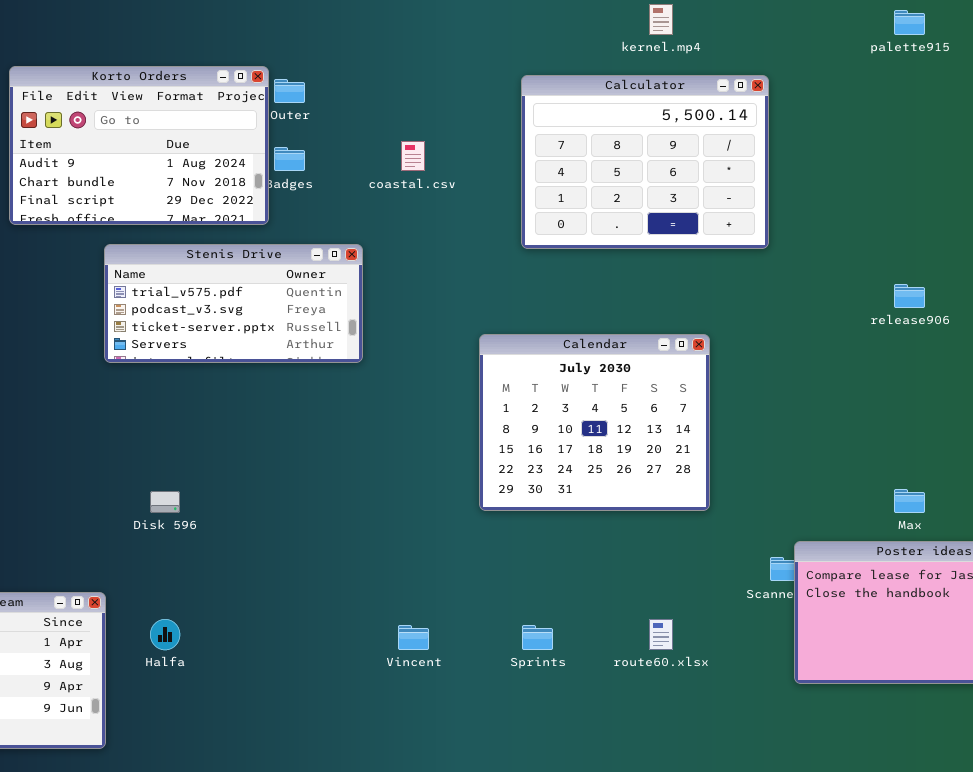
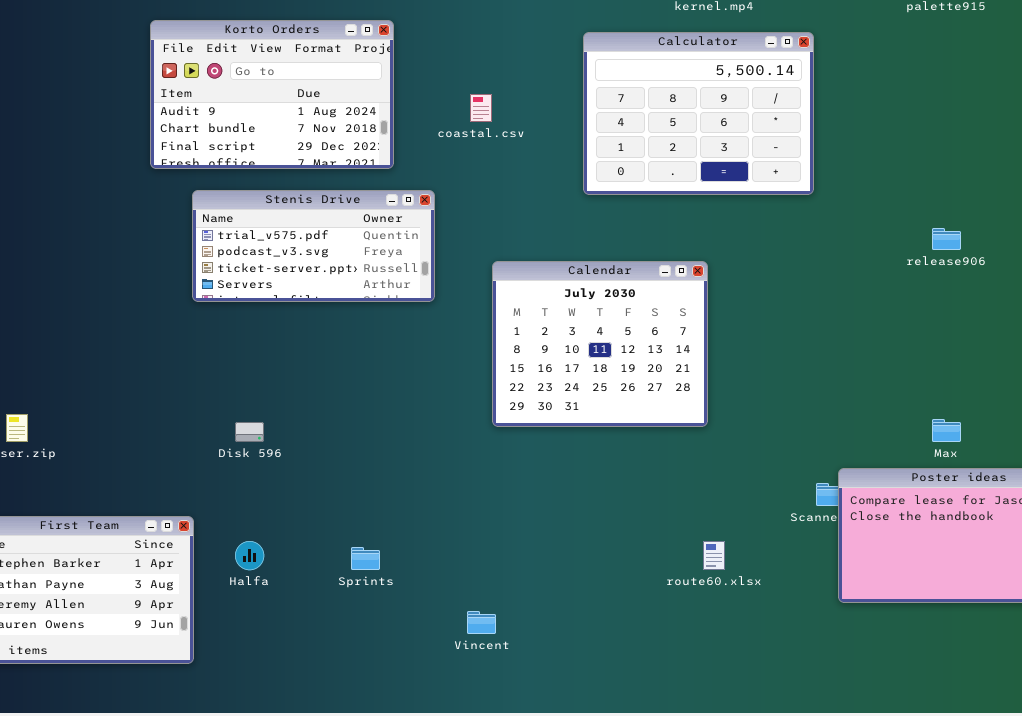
Korto Orders: [9,66,269,225] -> [150,20,394,169], moved
Calendar: [479,334,710,511] -> [492,261,708,427], moved
Vincent: [398,625,429,650] -> [467,611,496,634], moved
Sprints: [522,625,553,650] -> [351,547,380,570], moved

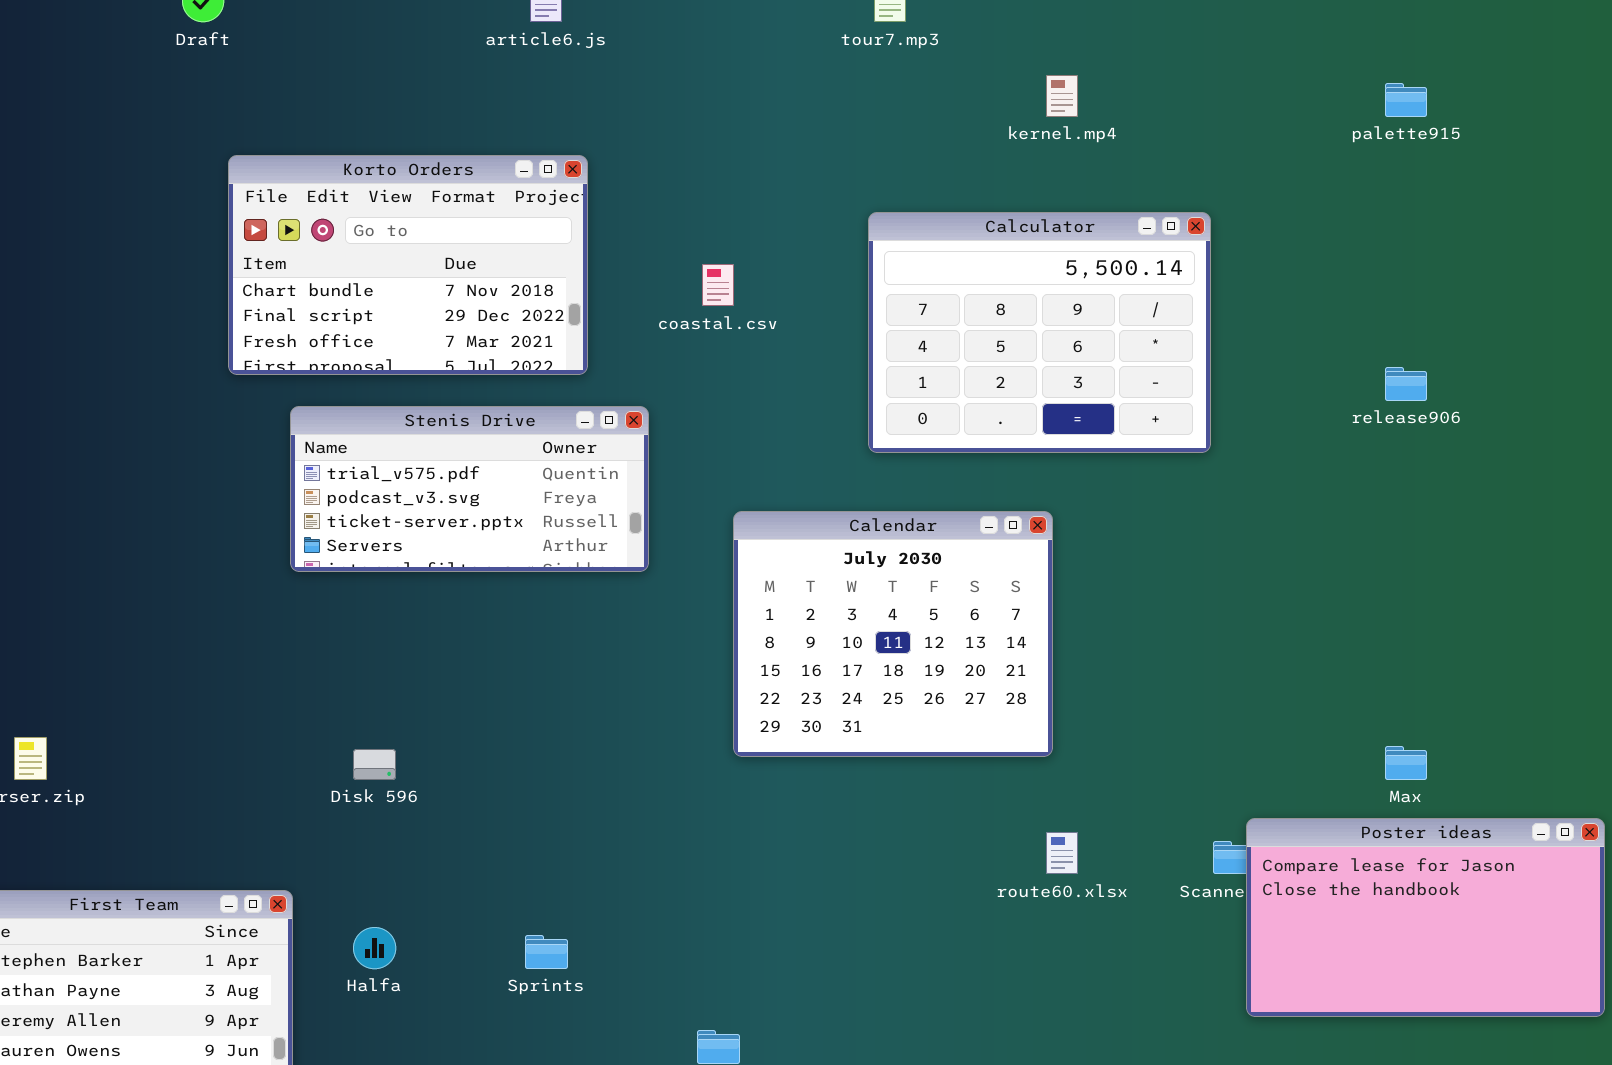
Korto Orders: [150,20,394,169] -> [228,155,588,375], scrolled down 1 row
Calculator: [583,32,814,195] -> [868,212,1211,453], moved
release906: [932,228,961,250] -> [1385,367,1427,401], moved
route60.xlsx: [703,541,725,570] -> [1046,832,1078,874], moved

